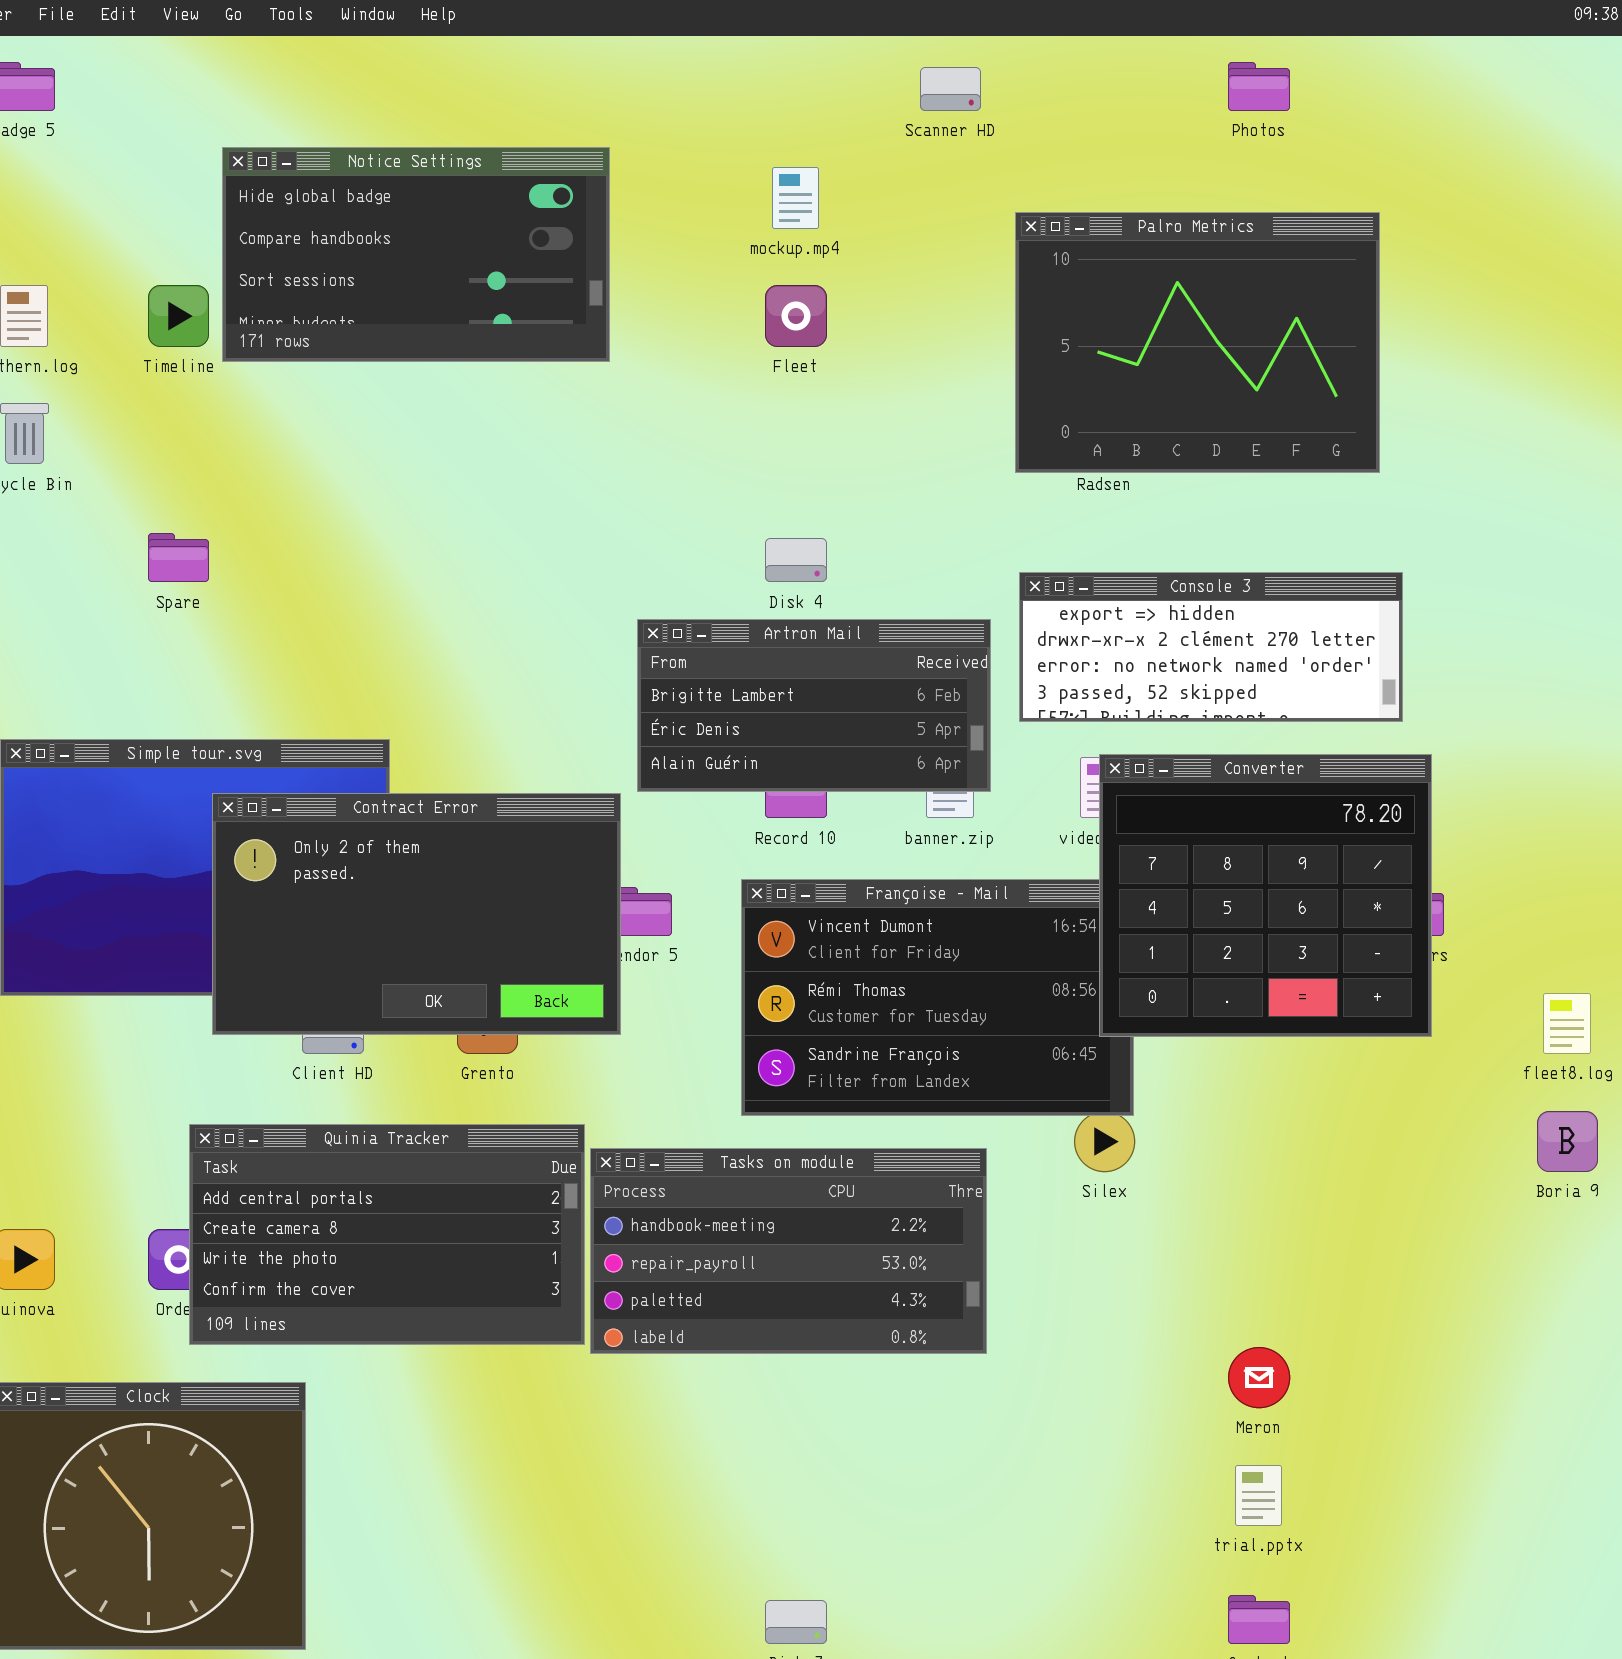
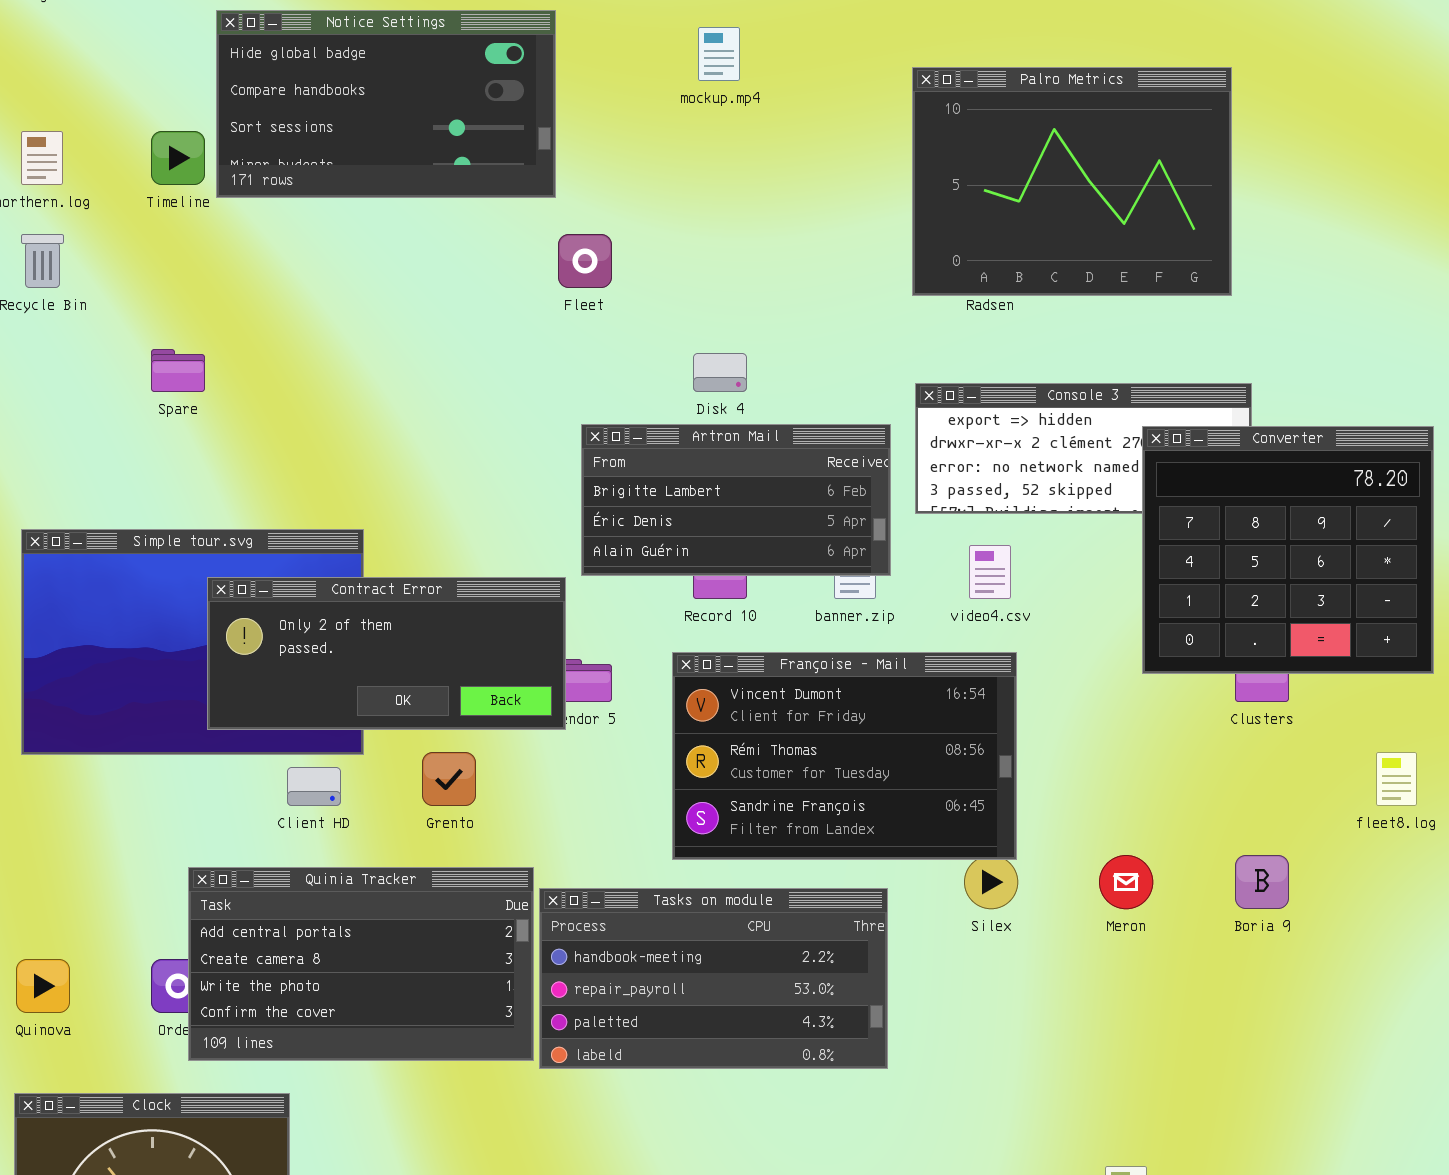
Fleet: [765,285,827,347] -> [558,234,612,288], moved
Converter: [1099,754,1432,1037] -> [1142,426,1434,674], moved
Contract Error: [212,793,621,1035] -> [207,577,566,730], resized
Boria 9: [1537,1111,1598,1172] -> [1235,855,1289,909], moved
Meron: [1228,1347,1290,1408] -> [1099,855,1153,909], moved

